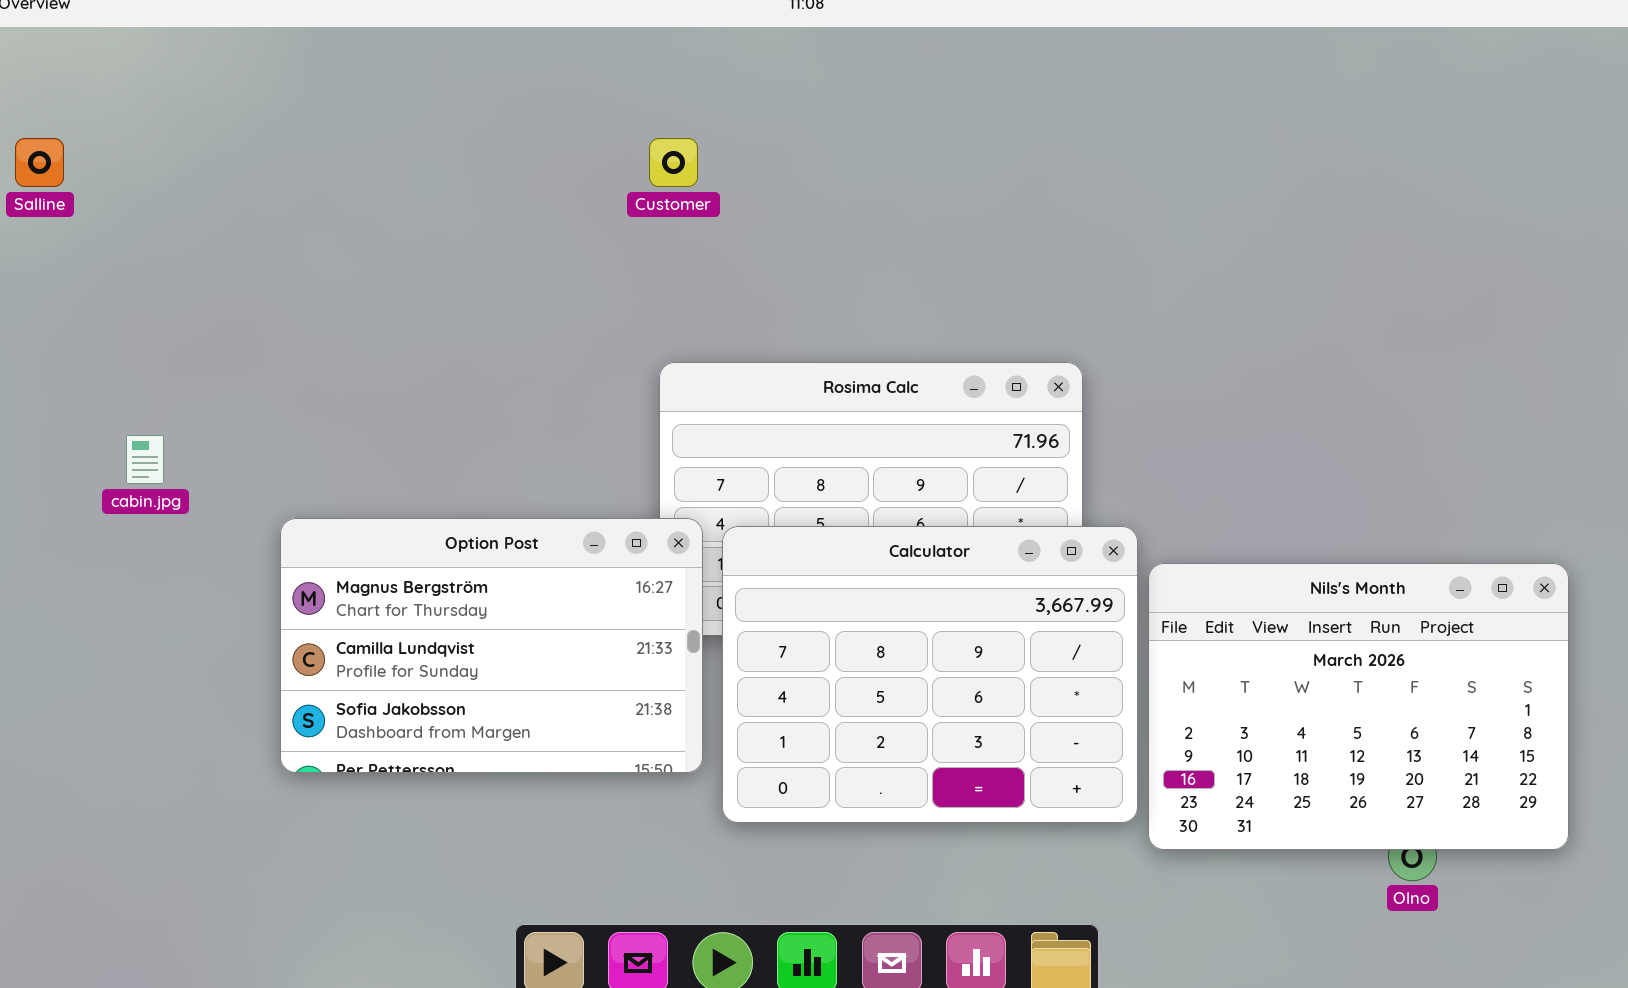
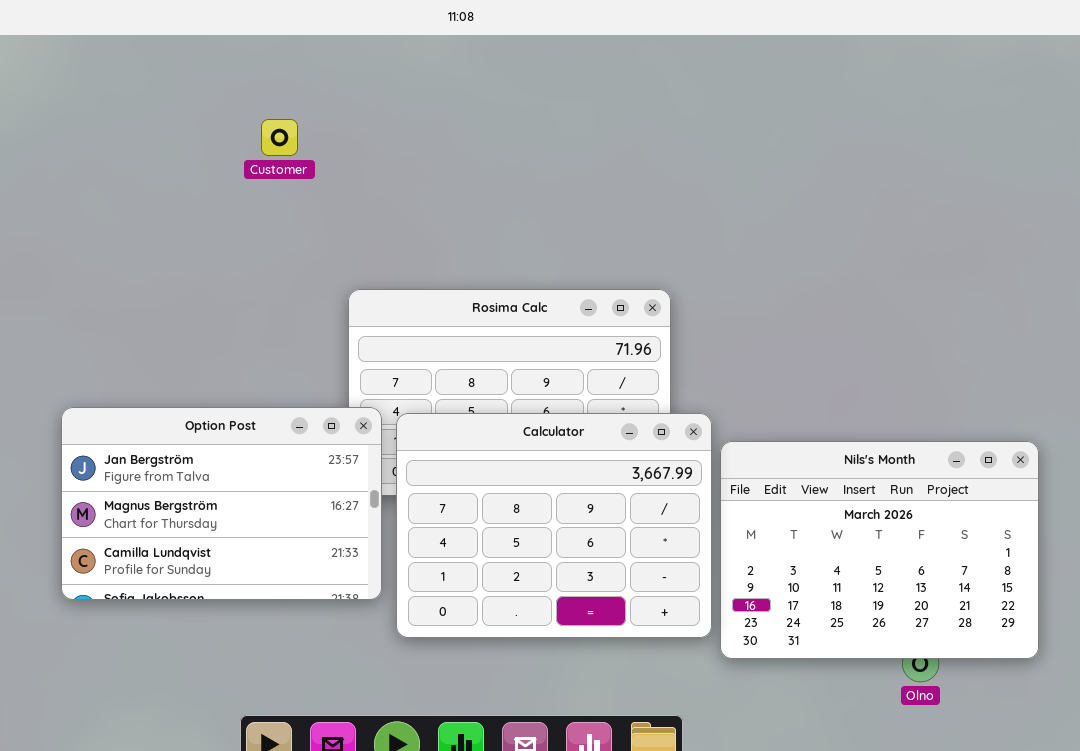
Customer: [649,138,698,187] -> [261,119,298,156], moved
Option Post: [280,518,703,773] -> [61,407,382,600], scrolled up 1 row

